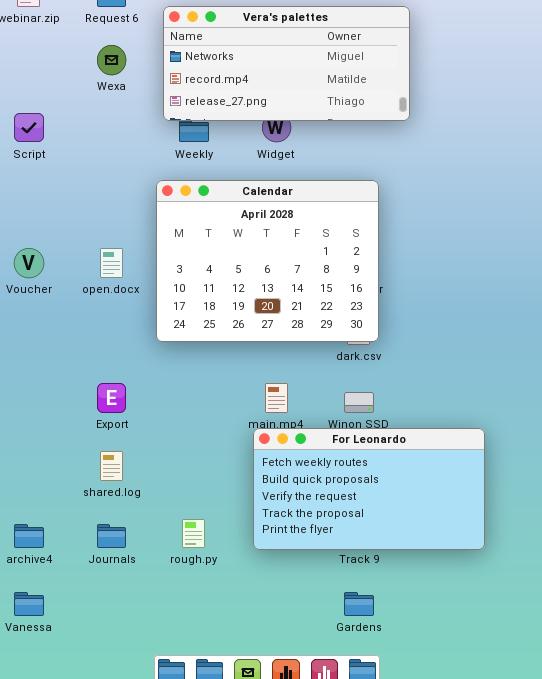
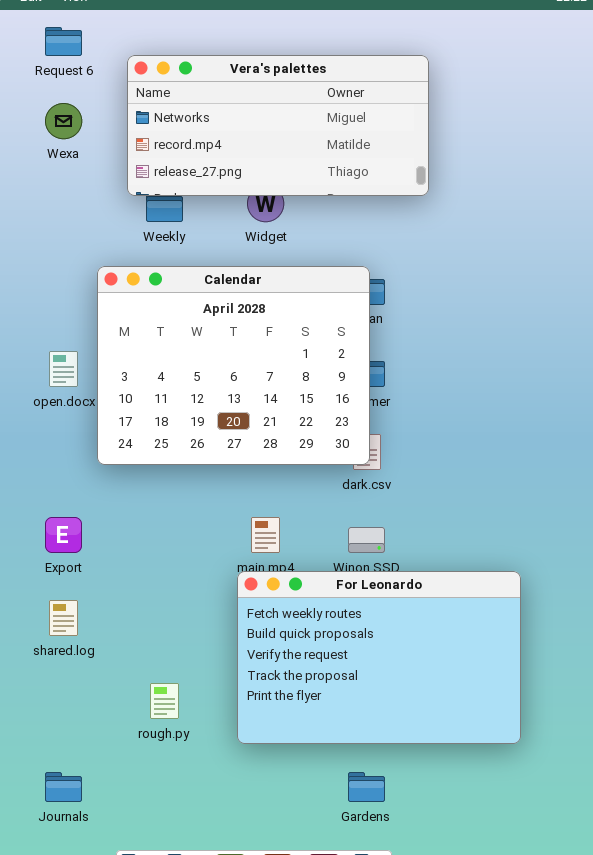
Calendar: [156,180,379,342] -> [97,266,370,465], moved
For Leonardo: [253,428,485,550] -> [237,571,521,744], resized
Journals: [97,524,126,548] -> [45,772,82,802], moved

